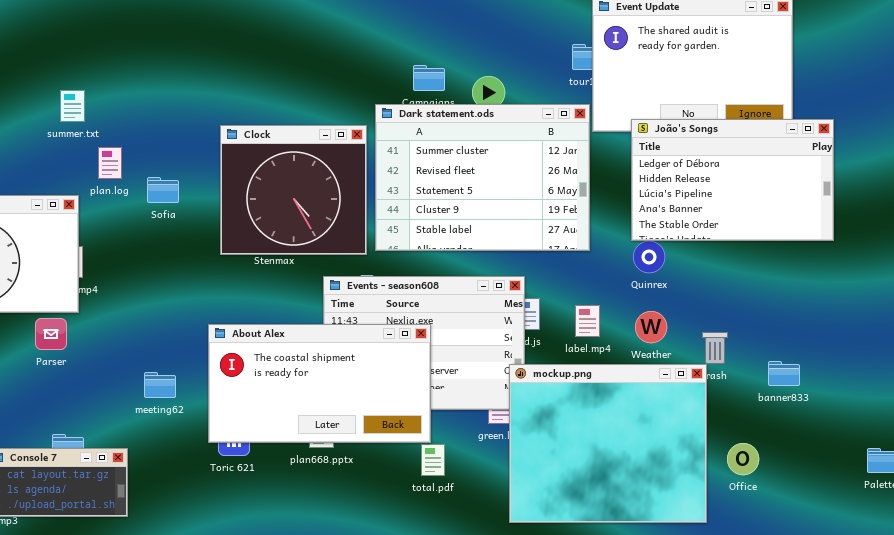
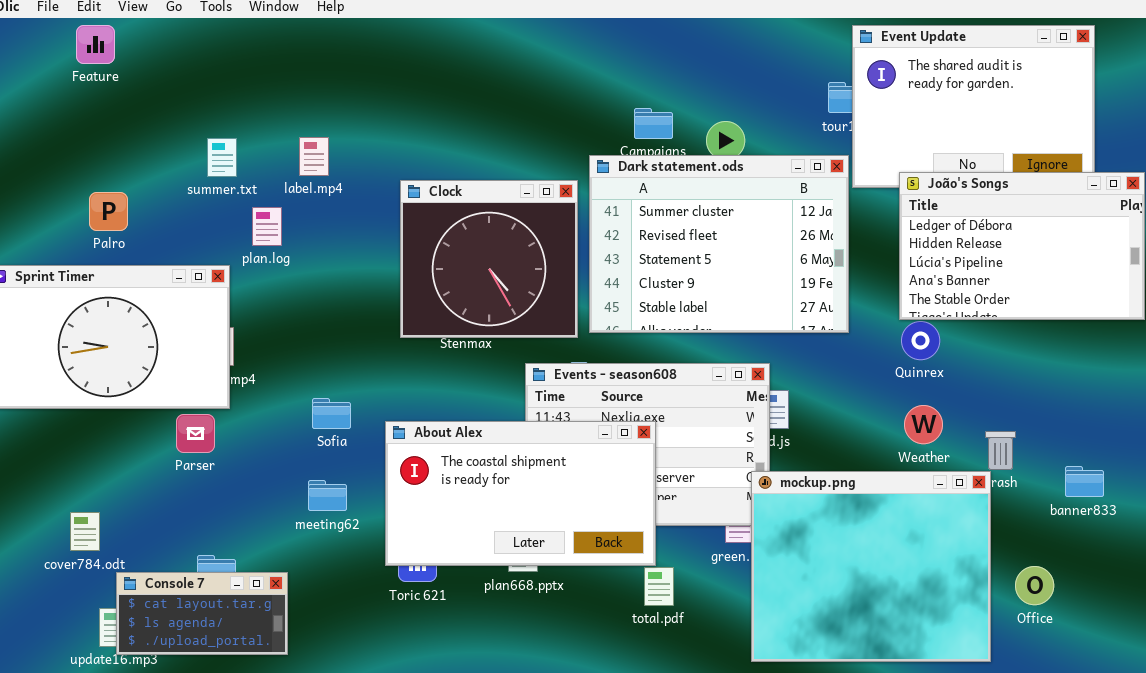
Sofia: [147,177,179,203] -> [312,398,351,429], moved
label.mp4: [575,305,600,337] -> [299,137,329,176], moved

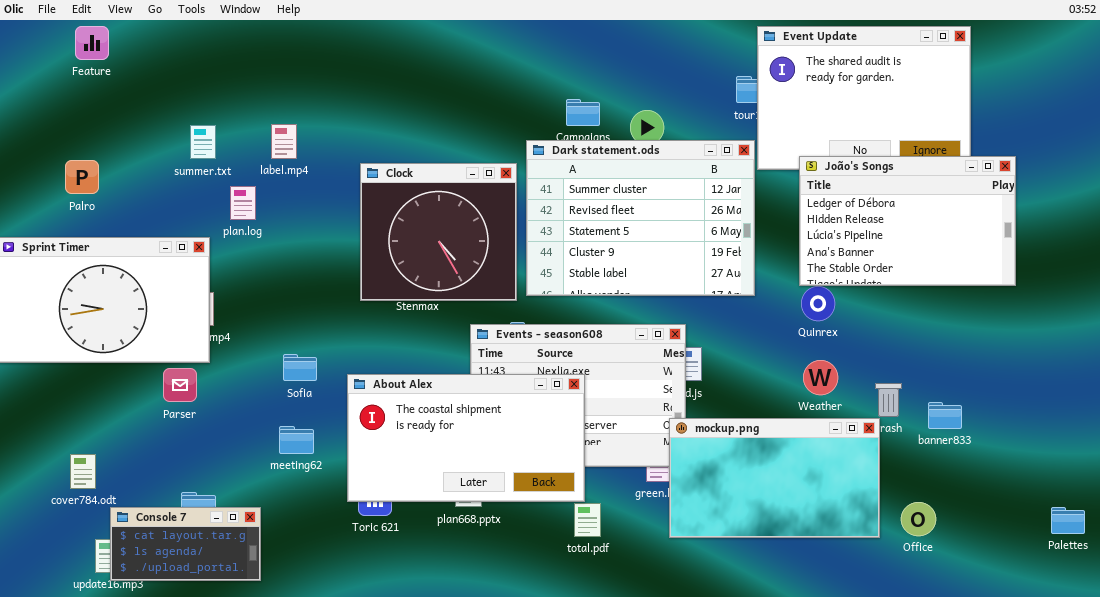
Palro: [89,192,128,231] -> [65,160,99,194], moved
banner833: [1065,466,1104,497] -> [928,402,962,429], moved
mockup.png: [751,471,991,662] -> [669,418,880,538], resized

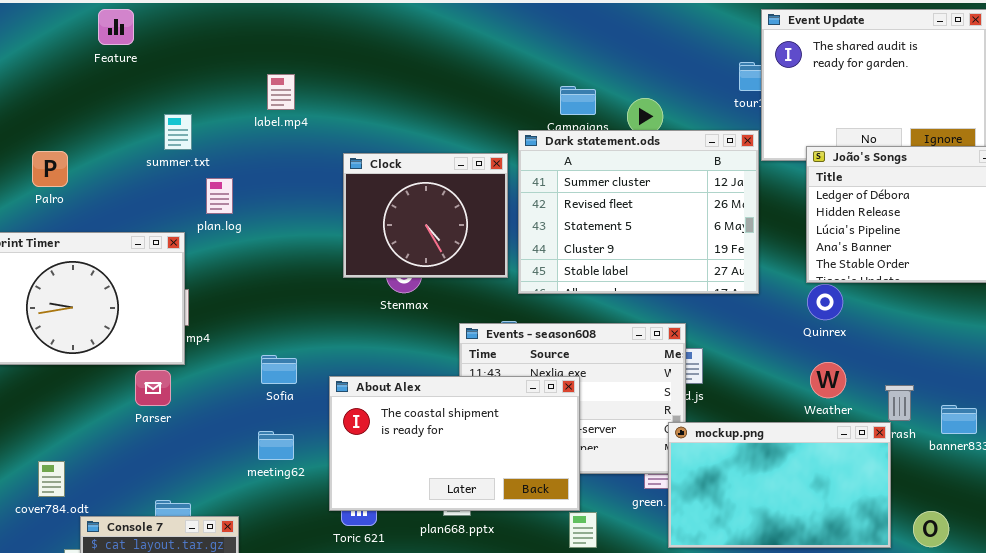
Feature: [75,26,109,60] -> [98,9,134,45], moved
label.mp4: [271,124,297,159] -> [267,74,295,110], moved
Clock: [360,163,517,301] -> [343,153,508,278], resized

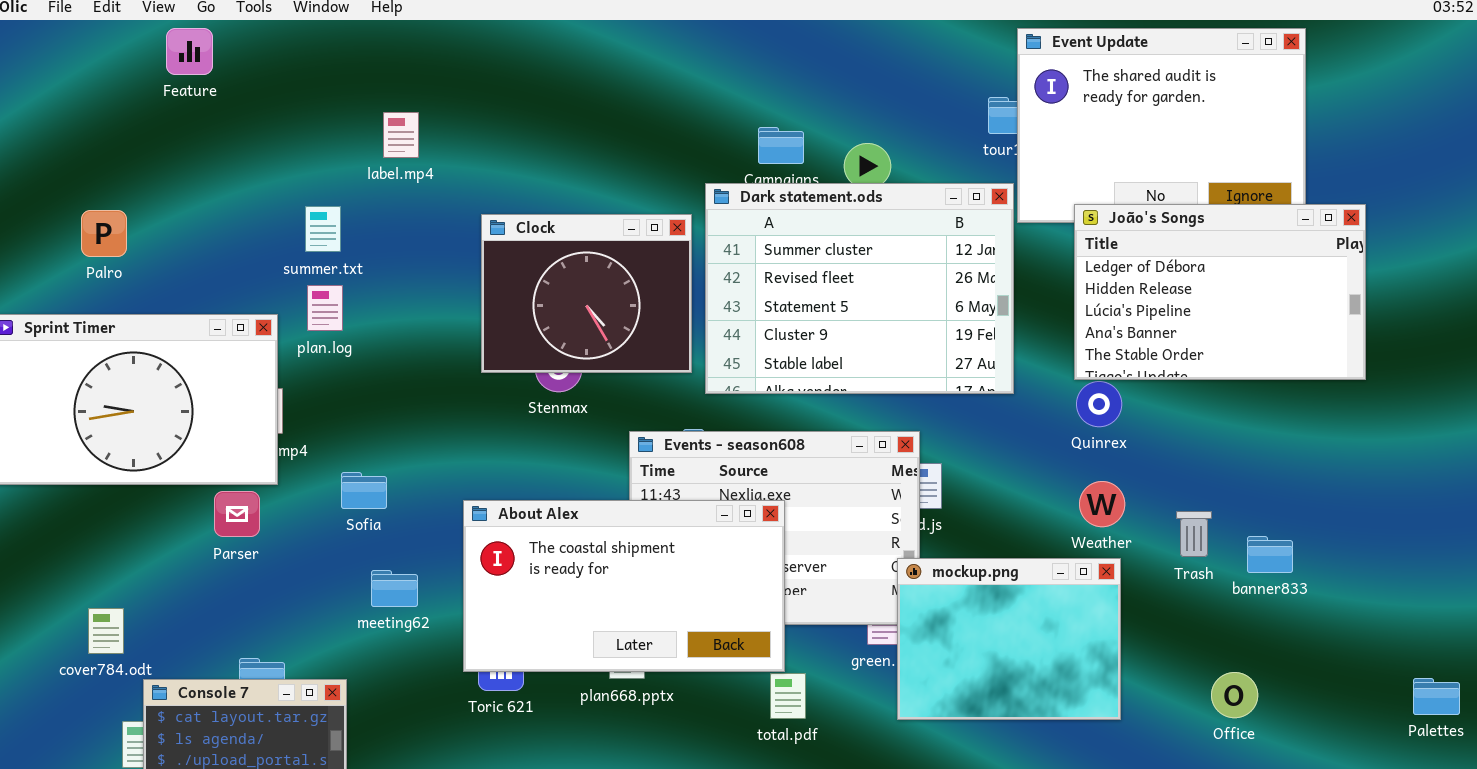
summer.txt: [164,114,192,150] -> [305,206,341,252], moved
plan.log: [206,178,233,214] -> [307,285,343,331], moved
Sofia: [261,355,297,384] -> [341,472,387,509], moved
mockup.png: [668,422,891,548] -> [897,558,1121,720], resized

